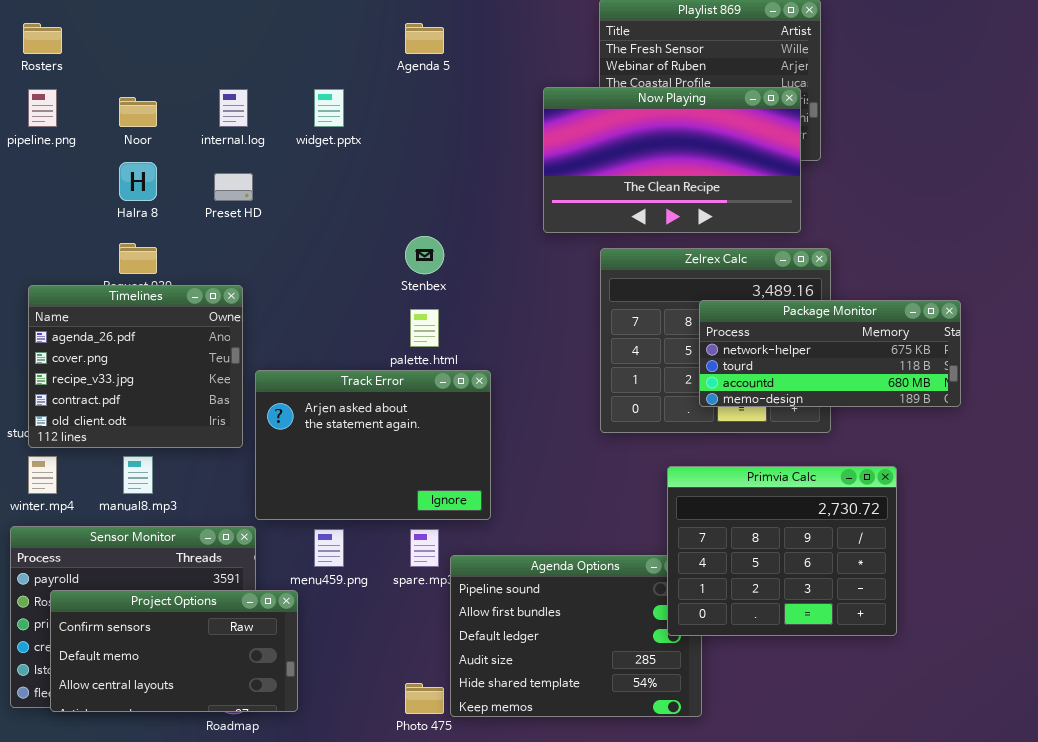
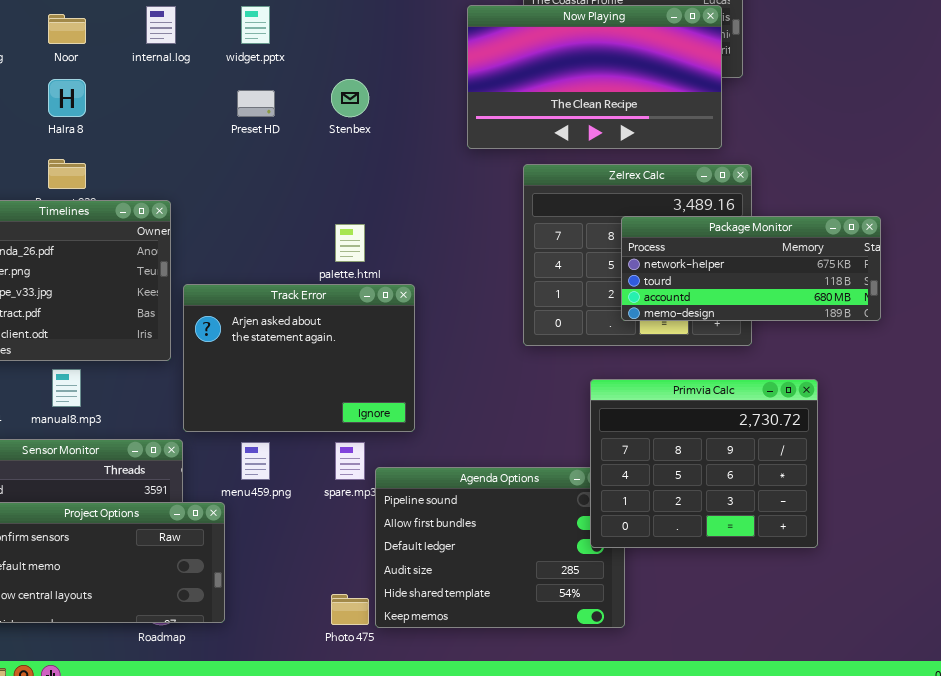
Preset HD: [214,173,253,201] -> [237,90,275,117], moved
Stenbex: [405,236,444,274] -> [331,79,369,117], moved

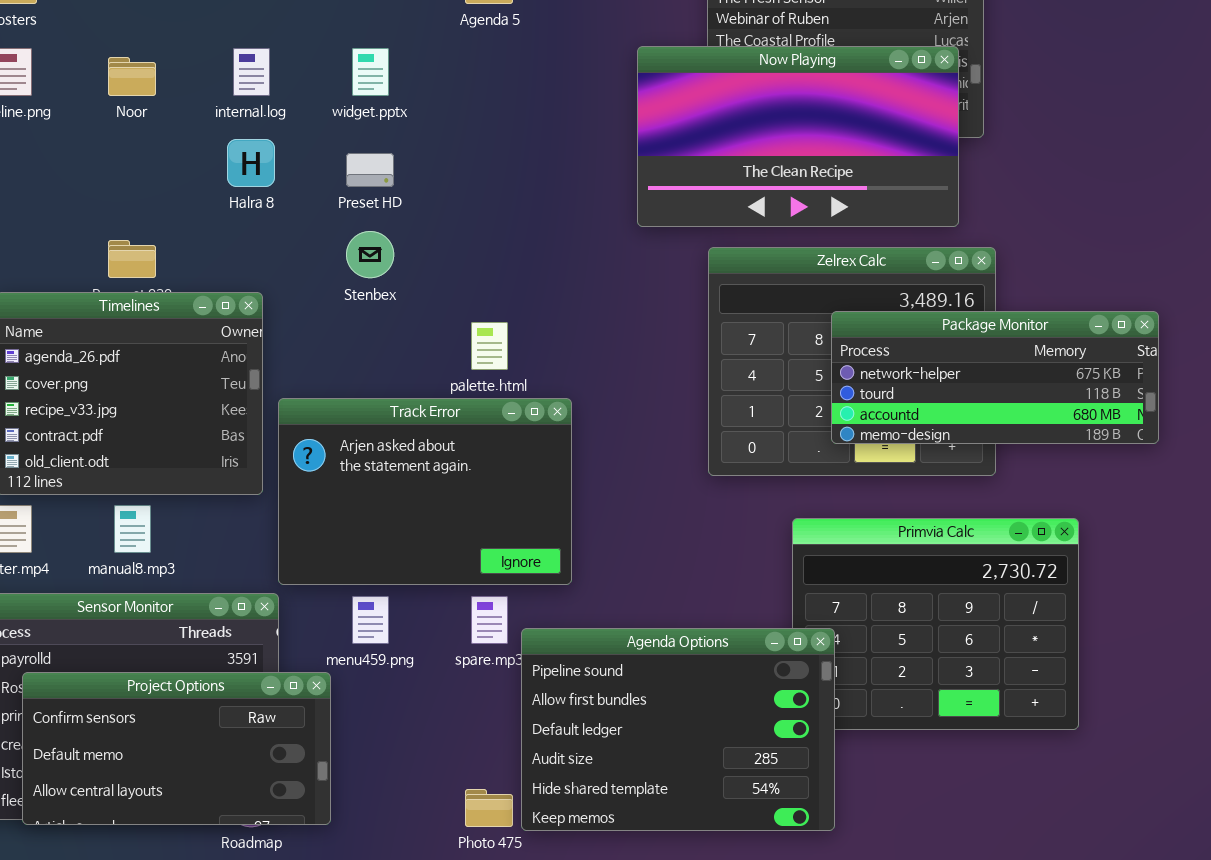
Halra 8: [48,79,86,117] -> [227,139,275,187], moved
Stenbex: [331,79,369,117] -> [346,231,394,278], moved
Agenda Options: [375,467,625,628] -> [521,628,835,831], raised

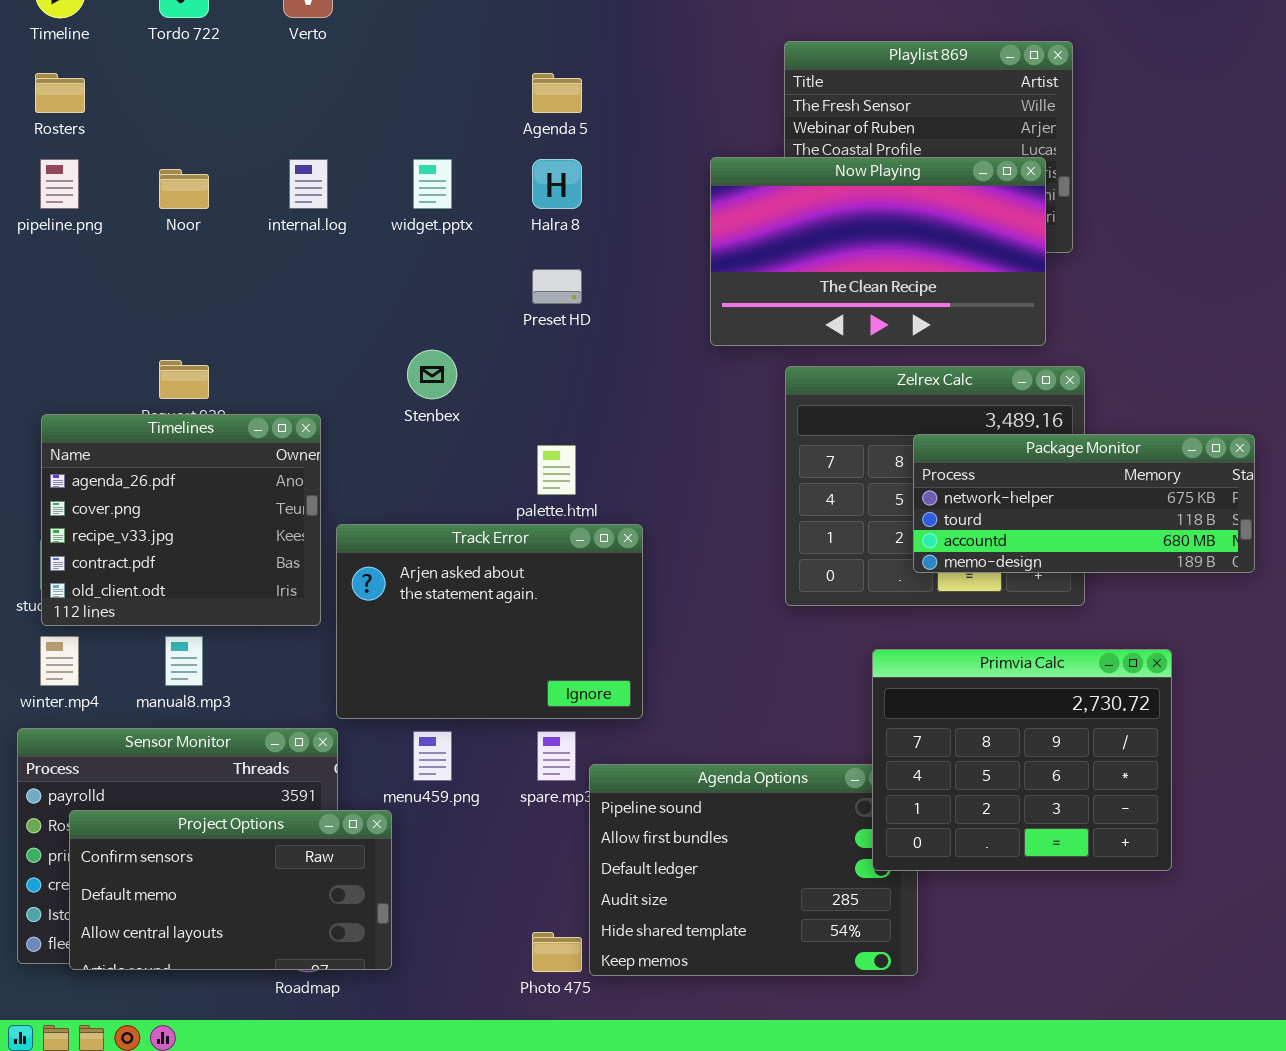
Halra 8: [227,139,275,187] -> [532,159,582,209], moved
Preset HD: [346,153,394,187] -> [532,269,582,304], moved
Primvia Calc: [792,518,1079,730] -> [872,649,1172,871], raised

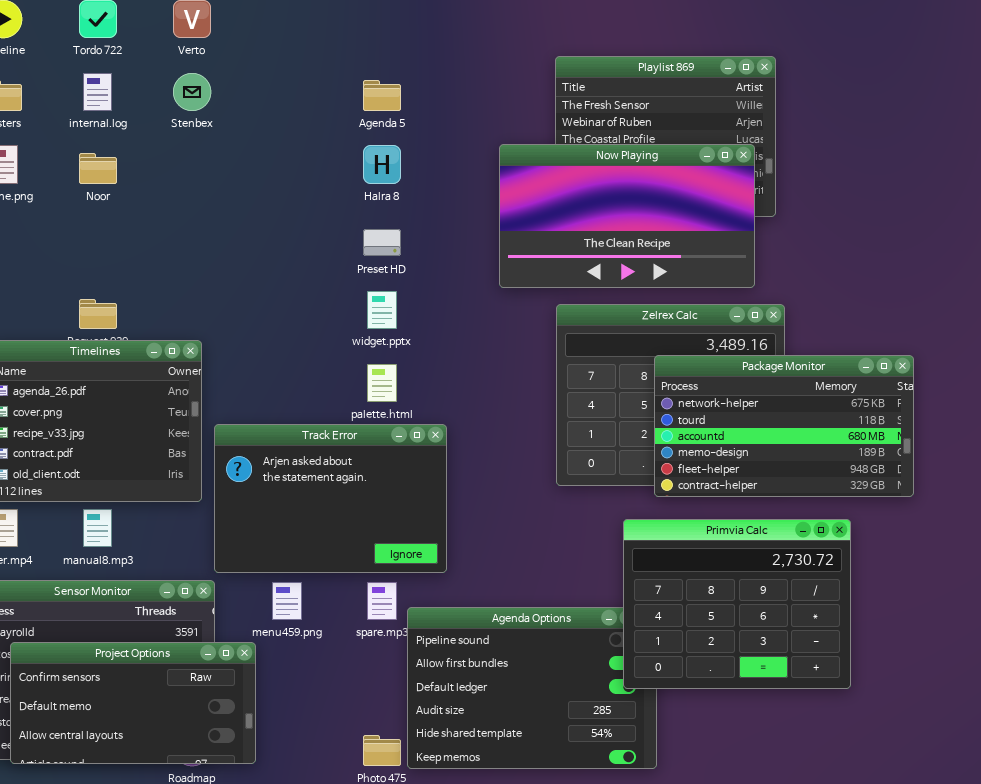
internal.log: [289,159,328,209] -> [83,73,112,111], moved
widget.pptx: [413,159,452,209] -> [367,291,397,329], moved
Stenbex: [407,350,457,399] -> [173,73,211,111], moved
Package Monitor: [913,434,1255,573] -> [654,355,914,497], resized

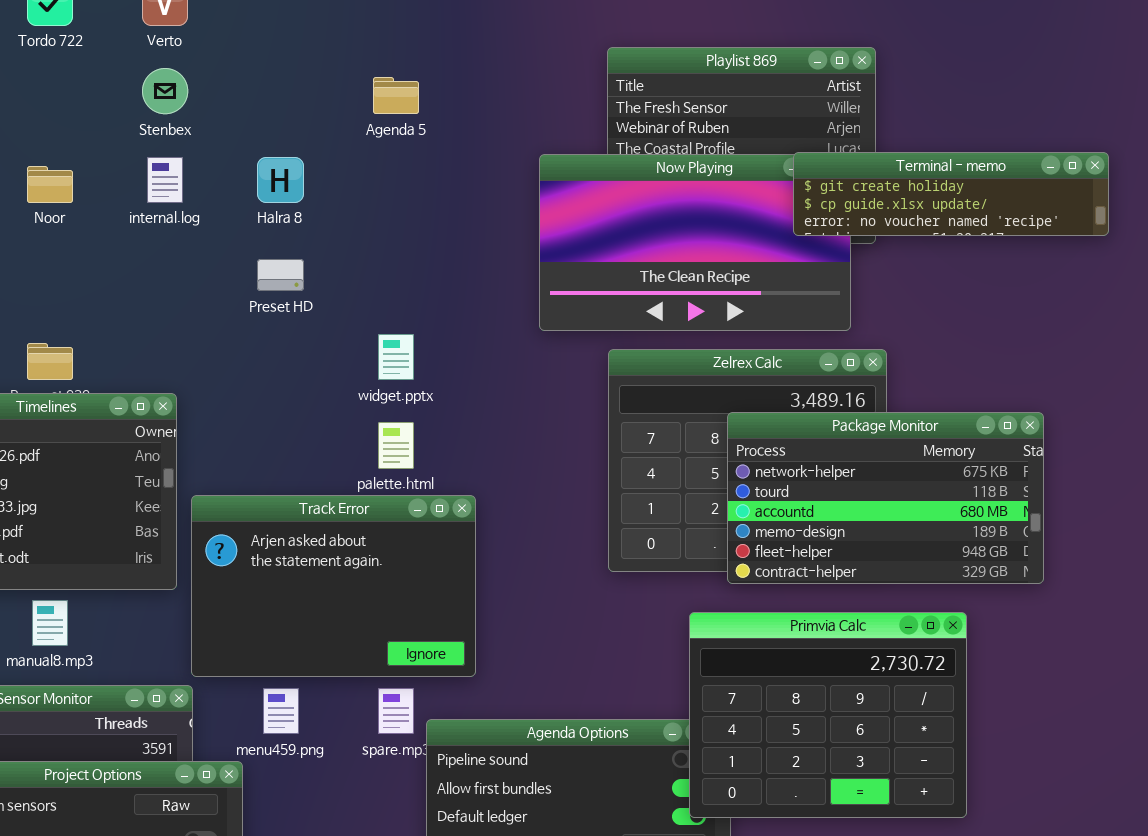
internal.log: [83,73,112,111] -> [147,157,183,203], moved
Terminal - memo: none -> [793,152,1109,236], opened
Halra 8: [363,145,401,184] -> [257,157,304,203], moved
Preset HD: [363,229,401,256] -> [257,259,304,291], moved

